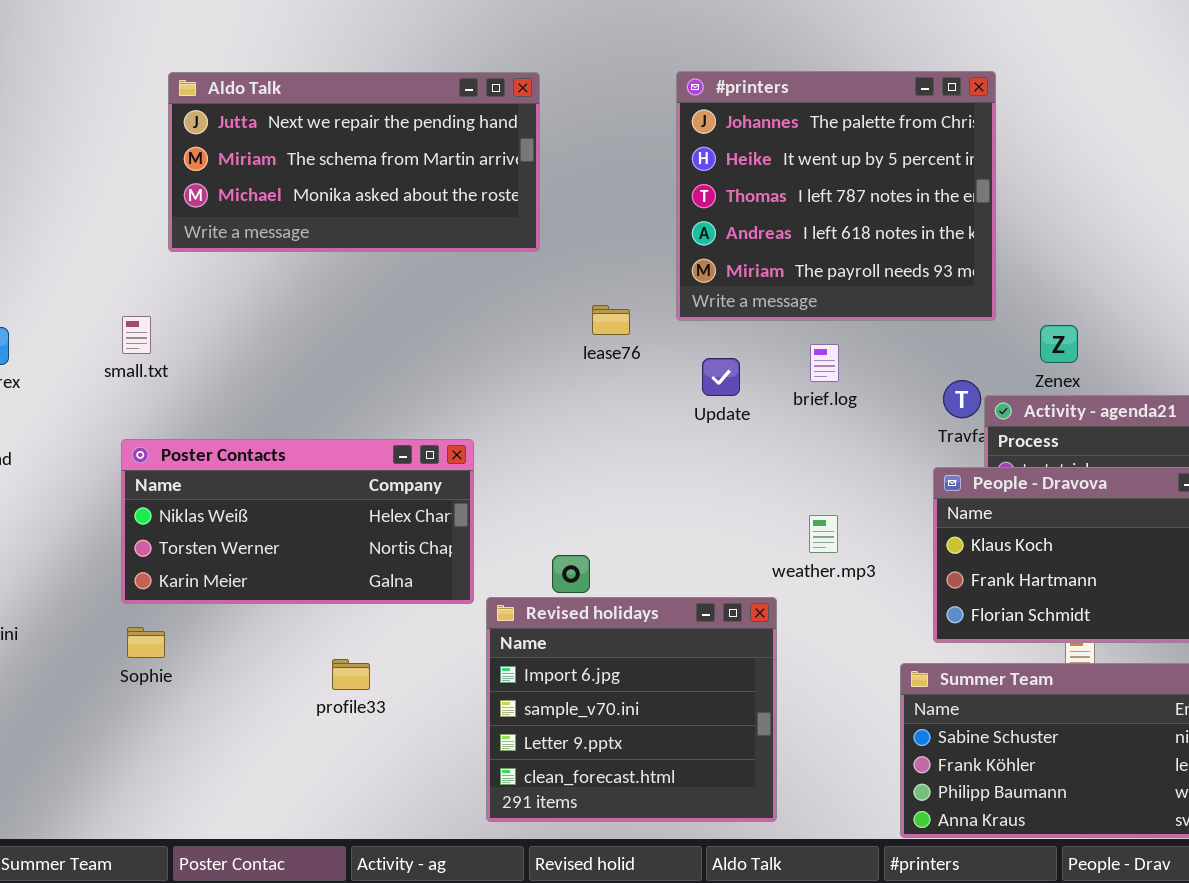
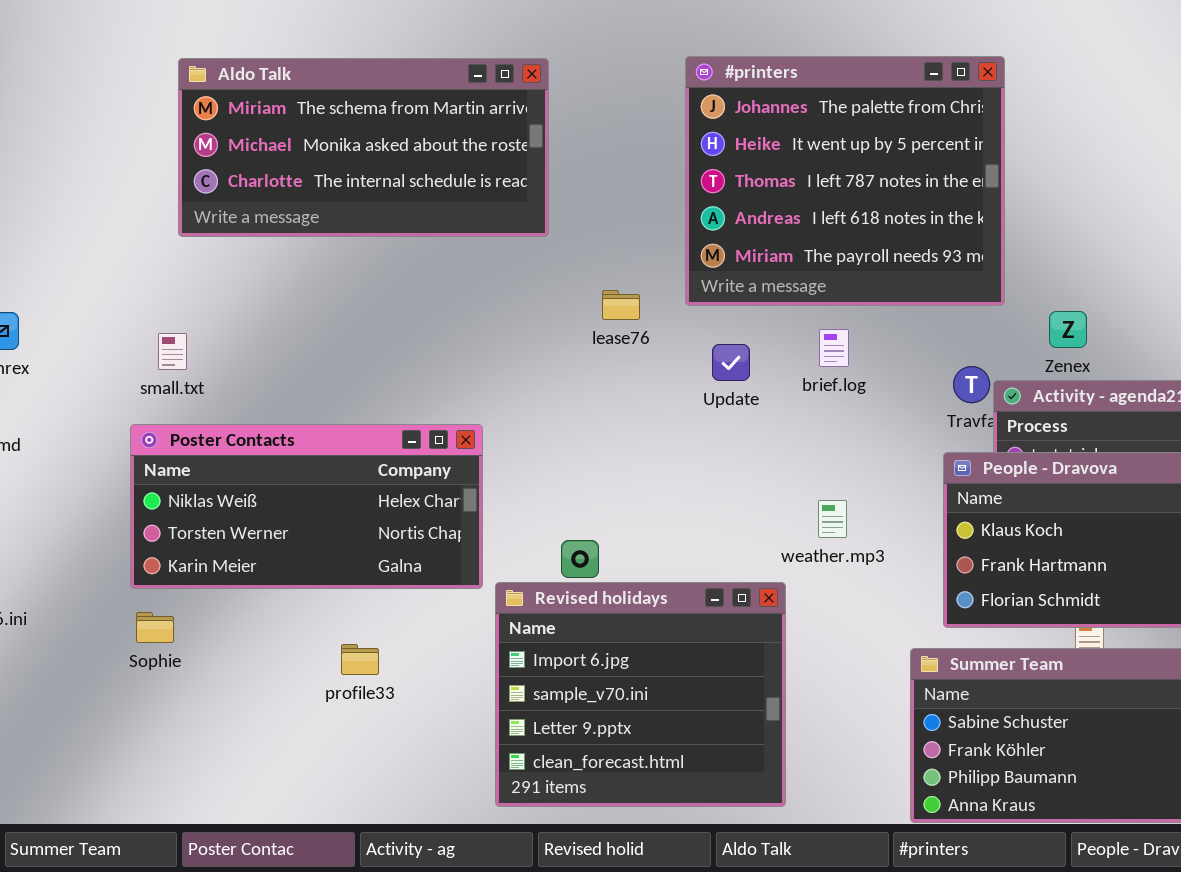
Aldo Talk: [168,72,540,252] -> [178,58,549,237], scrolled down 1 row
small.txt: [122,316,151,354] -> [158,333,187,370], moved

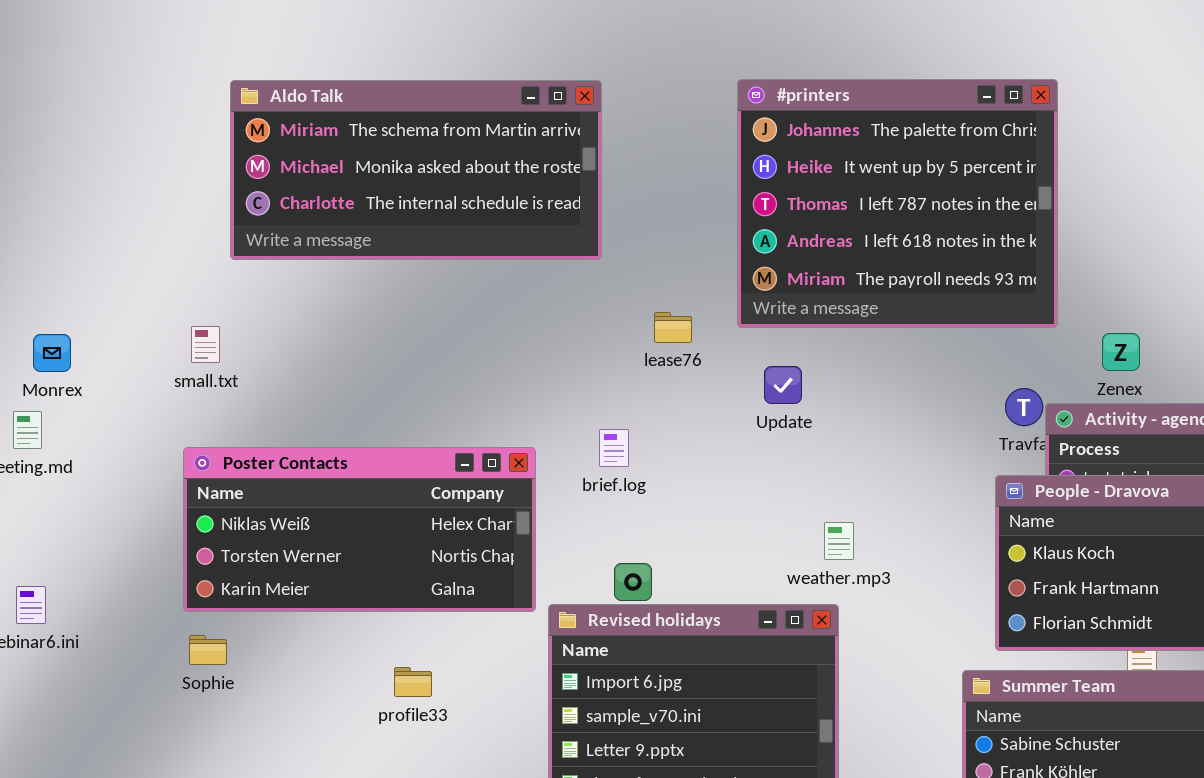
brief.log: [819,329,849,367] -> [599,429,629,467], moved
small.txt: [158,333,187,370] -> [191,326,220,363], moved
weather.mp3: [818,500,847,538] -> [824,522,854,560], moved

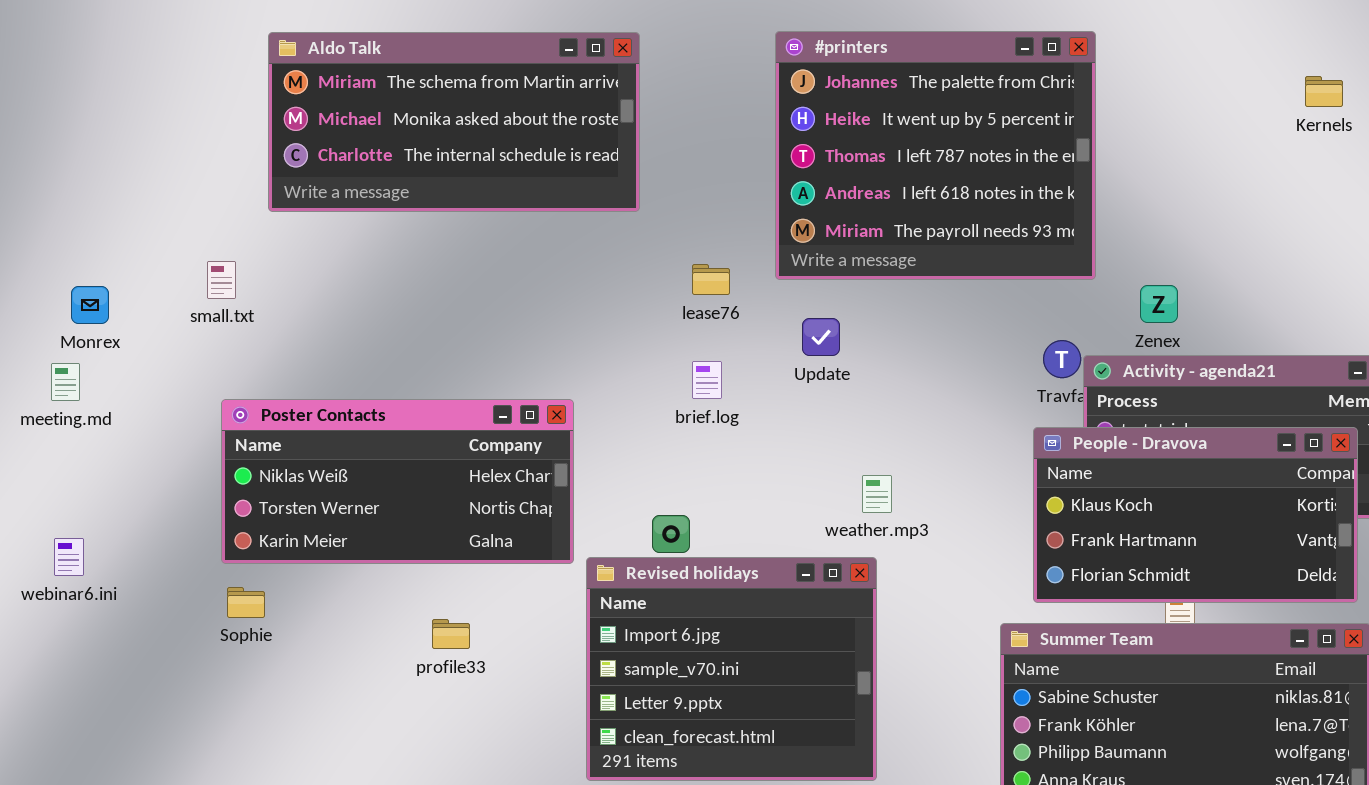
small.txt: [191,326,220,363] -> [207,261,236,299], moved
brief.log: [599,429,629,467] -> [692,361,722,399], moved

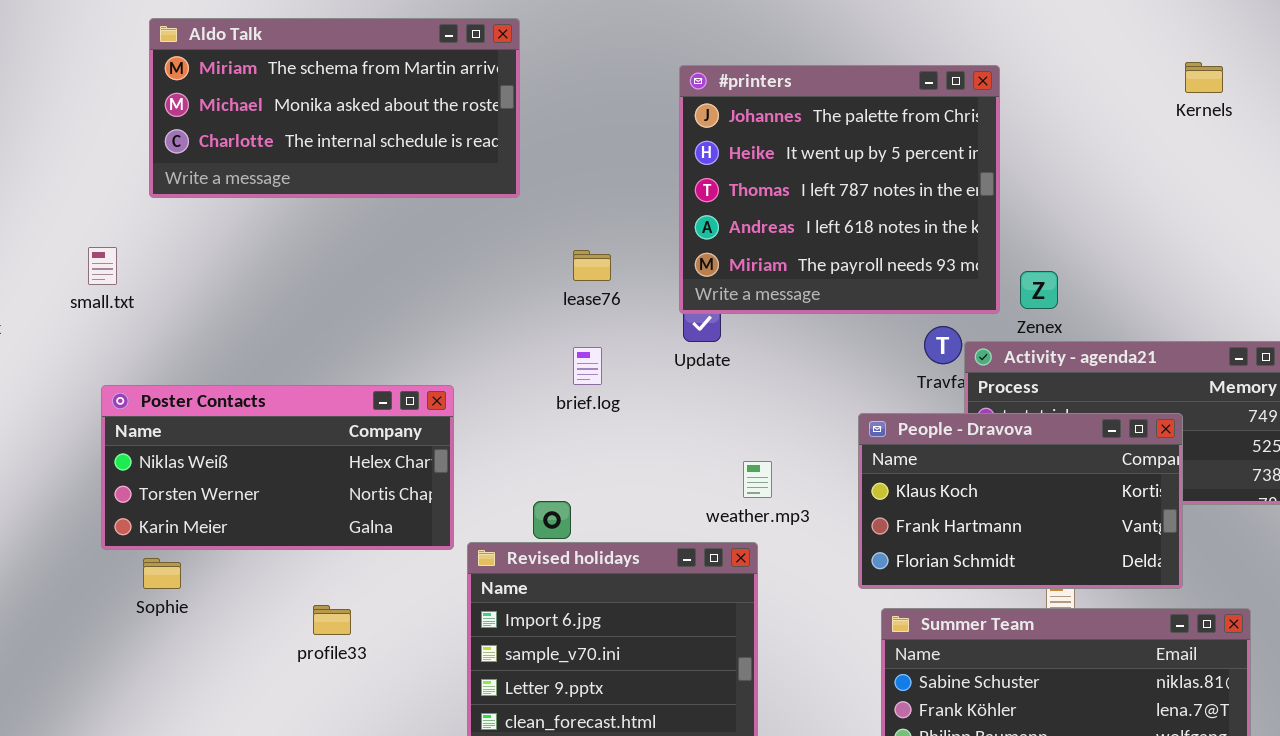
#printers: [775,31,1096,280] -> [679,65,1000,314], moved
People - Dravova: [1033,427,1358,603] -> [858,413,1183,589], moved
Sophie: [227,587,265,618] -> [143,558,181,589], moved

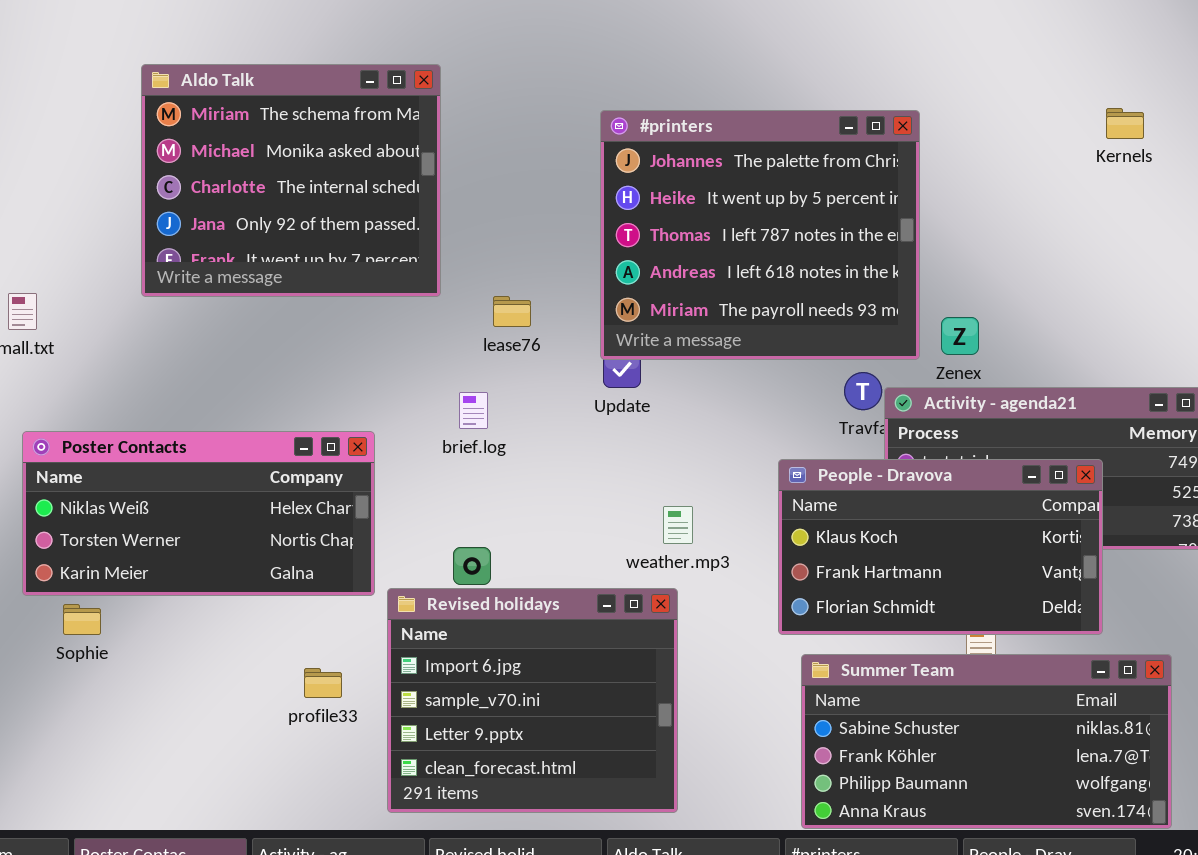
Aldo Talk: [149,18,520,198] -> [141,64,441,297], resized
brief.log: [573,347,602,385] -> [459,392,488,429], moved
profile33: [313,605,351,635] -> [304,668,342,698], moved

